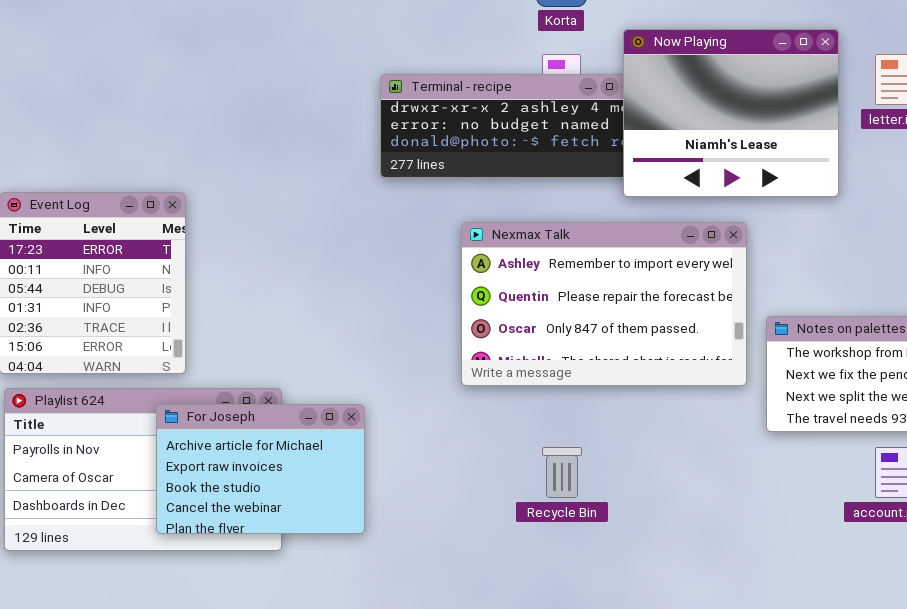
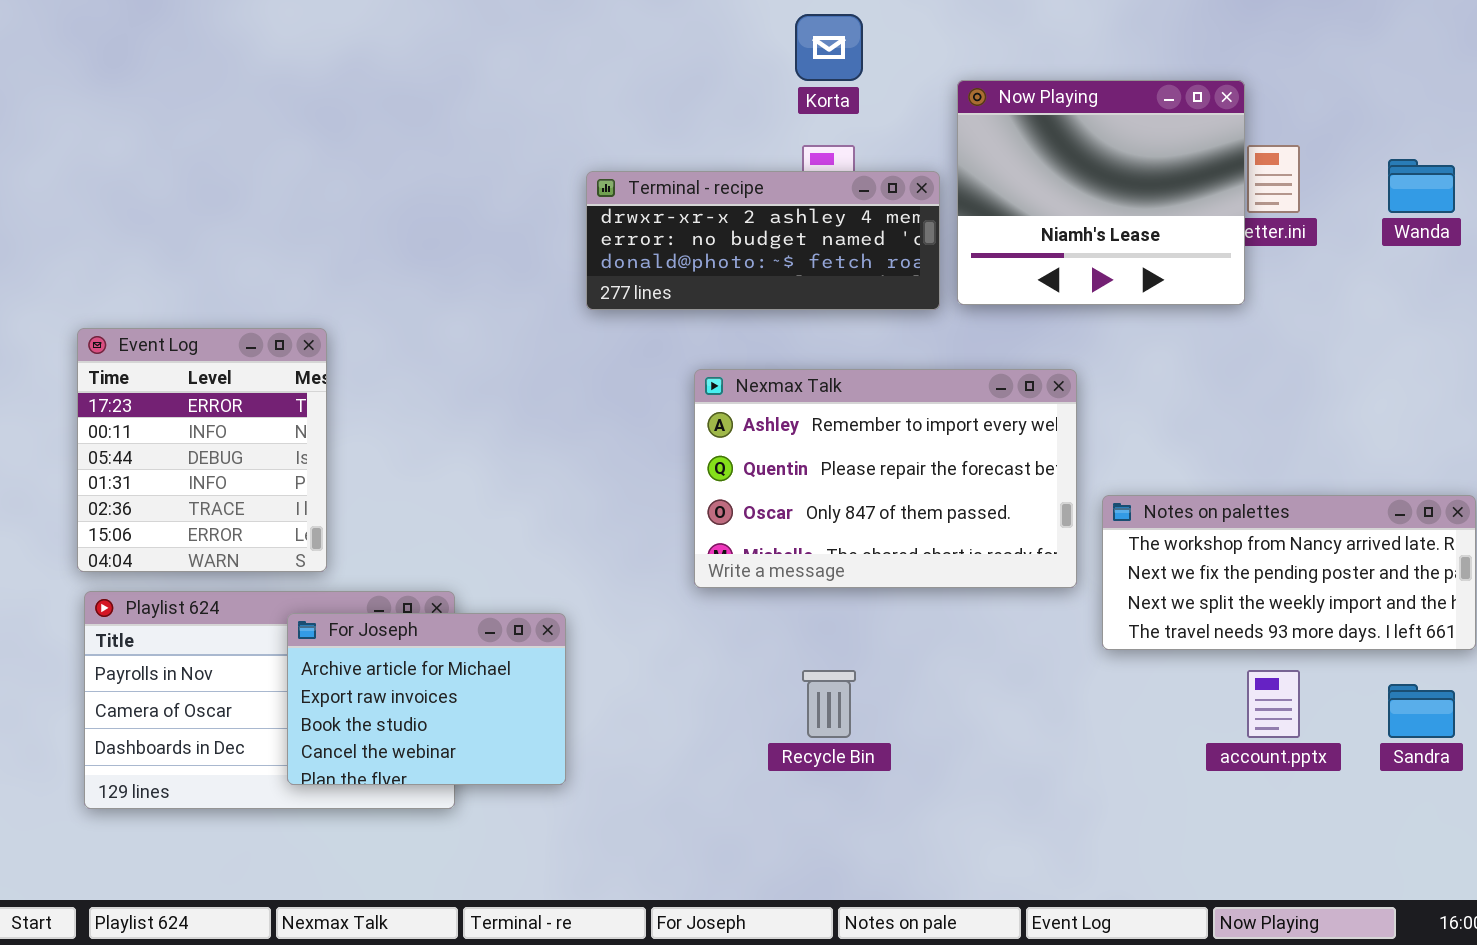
Now Playing: [623,29,839,197] -> [957,80,1245,305], moved

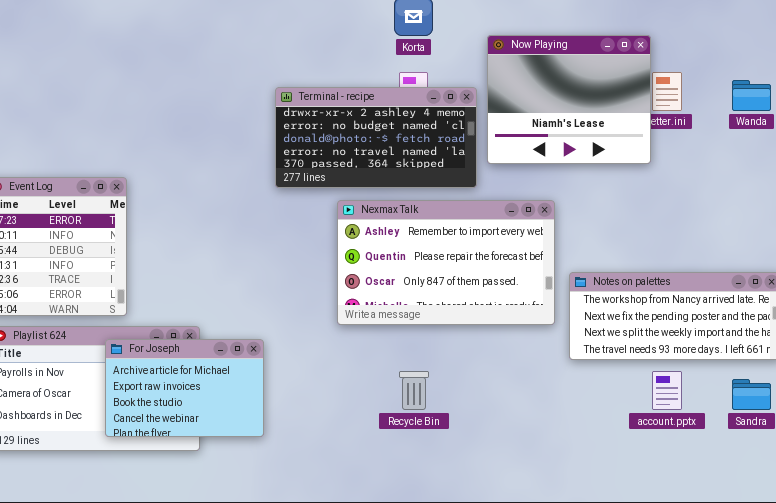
Terminal - recipe: [586,171,940,310] -> [275,87,477,188], resized

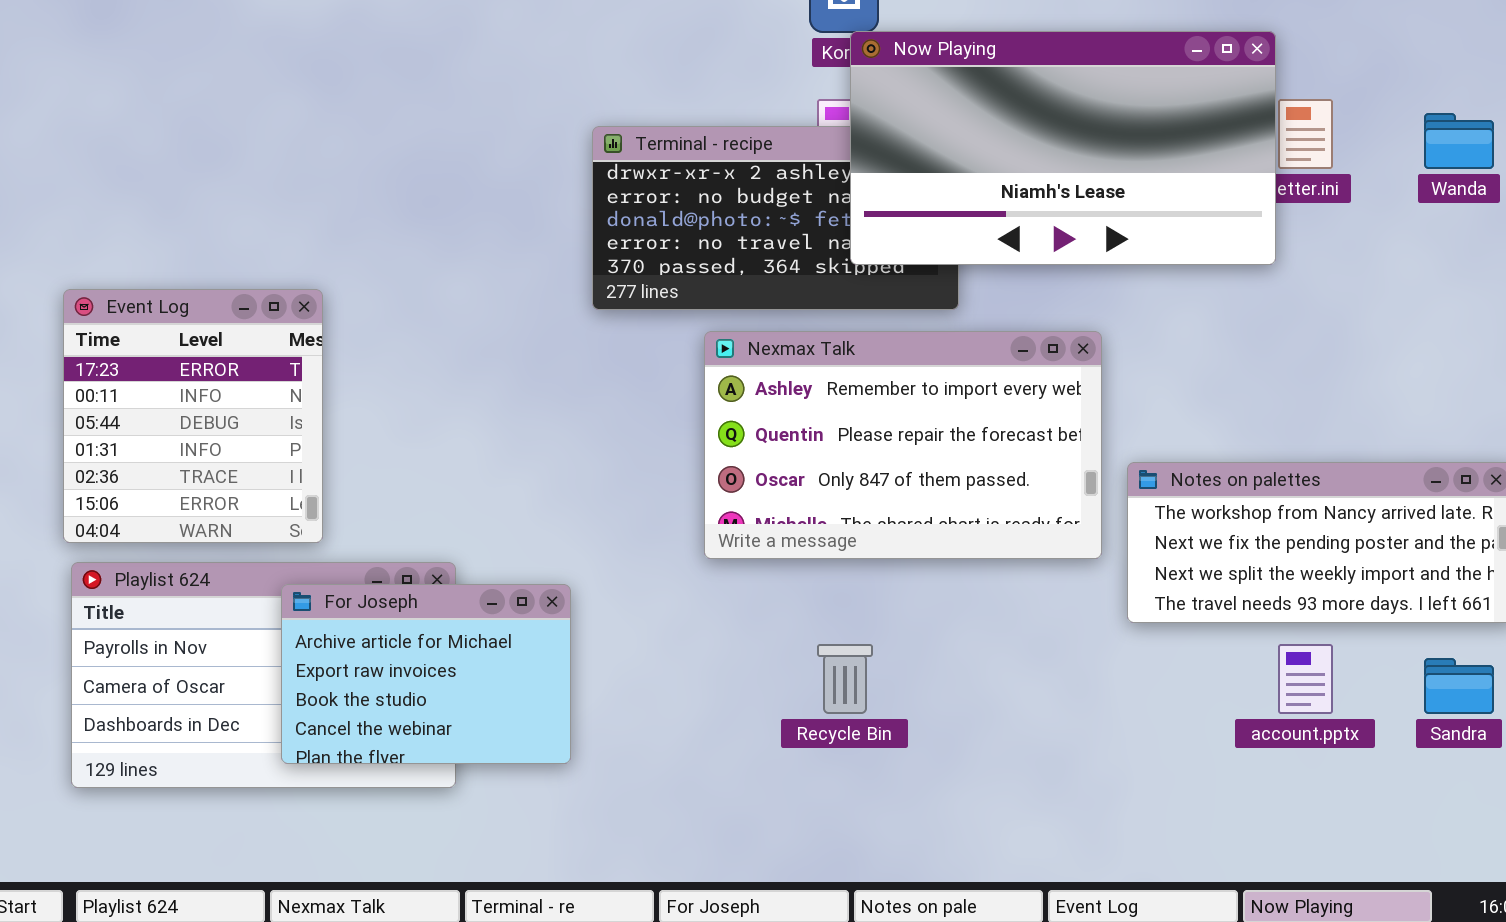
Now Playing: [487,35,651,164] -> [850,31,1276,265], resized

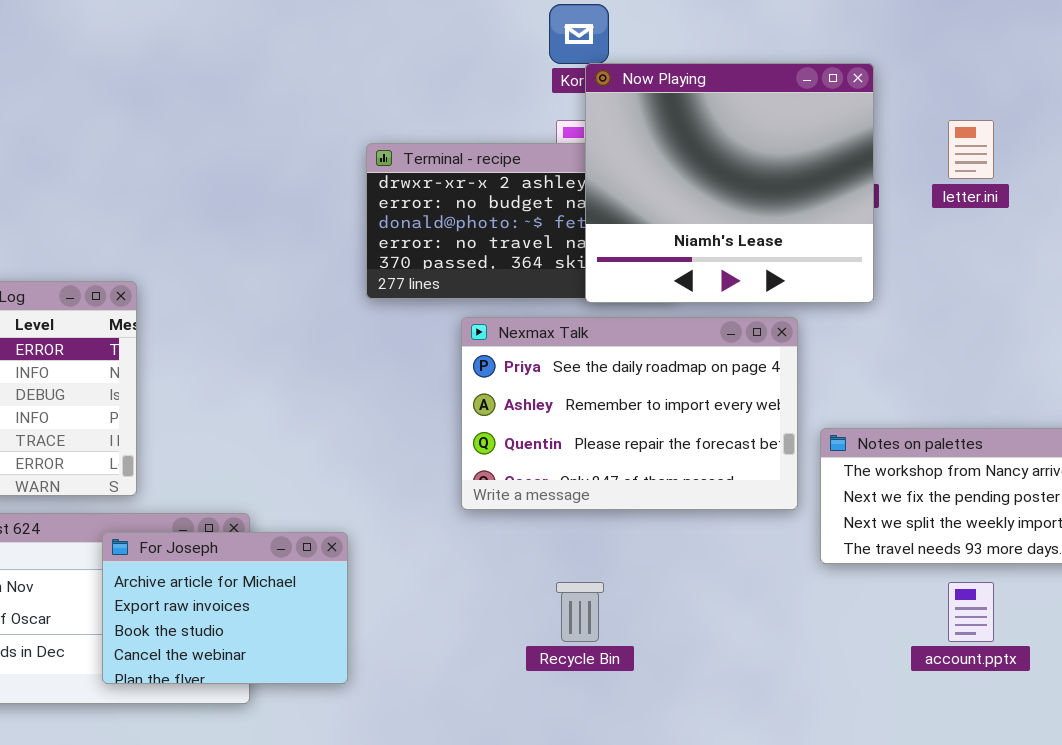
Now Playing: [850,31,1276,265] -> [585,63,874,303], resized
Nexmax Talk: [704,331,1102,559] -> [461,317,798,510], scrolled up 1 row

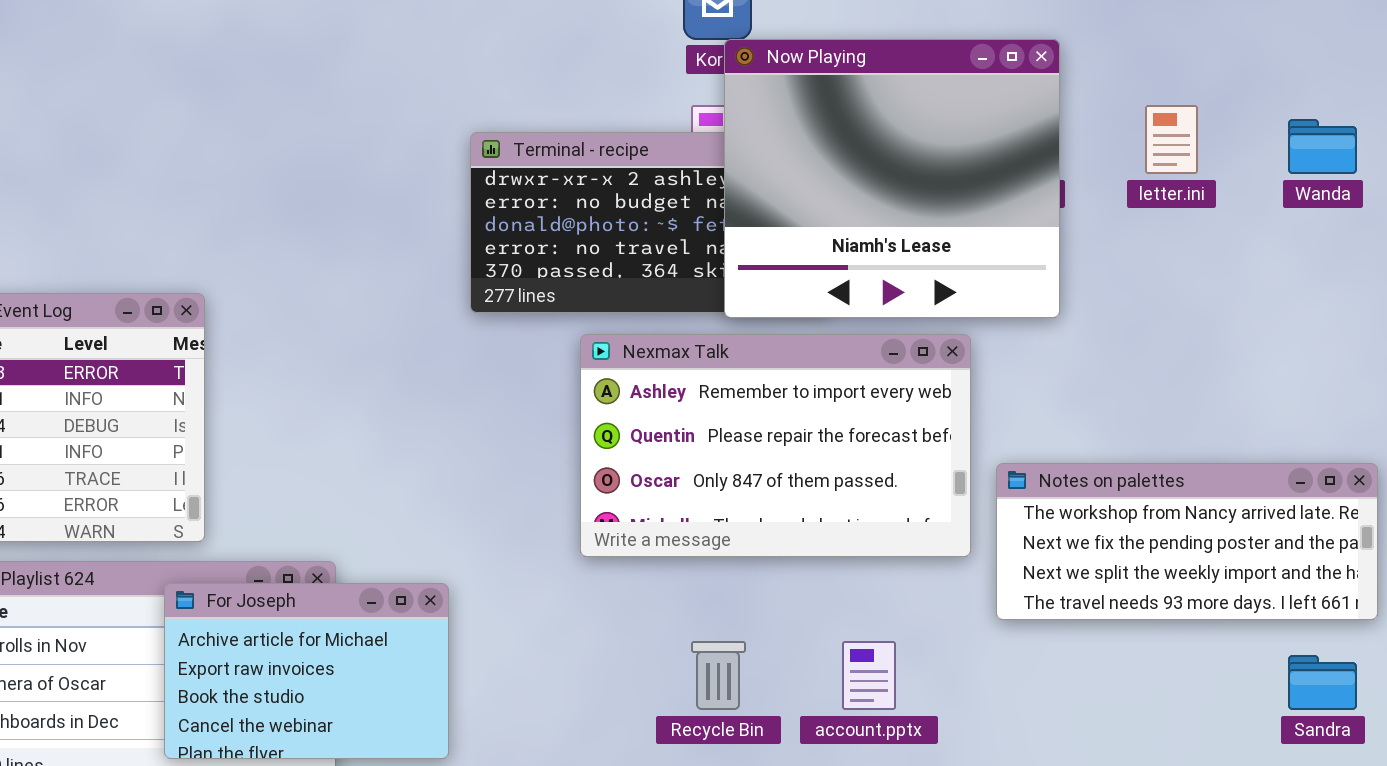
Nexmax Talk: [461,317,798,510] -> [580,334,971,557], scrolled down 1 row
account.pptx: [948,582,994,642] -> [842,641,896,710], moved

